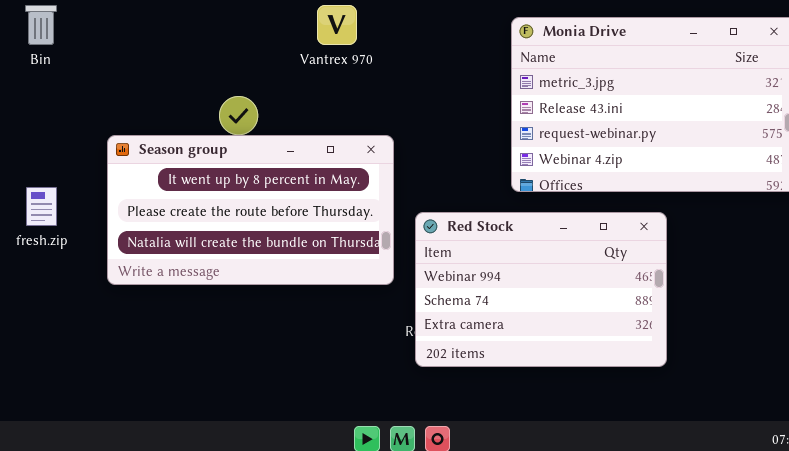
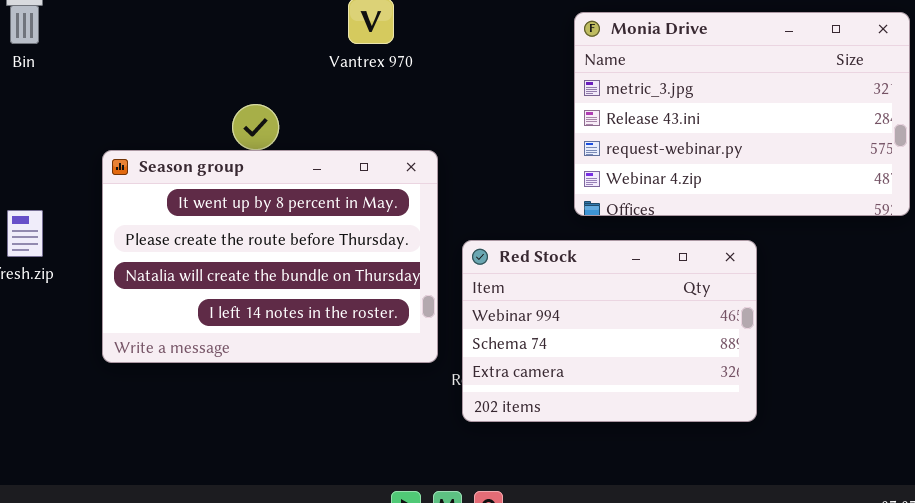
Season group: [107,135,394,285] -> [102,150,438,363], resized

